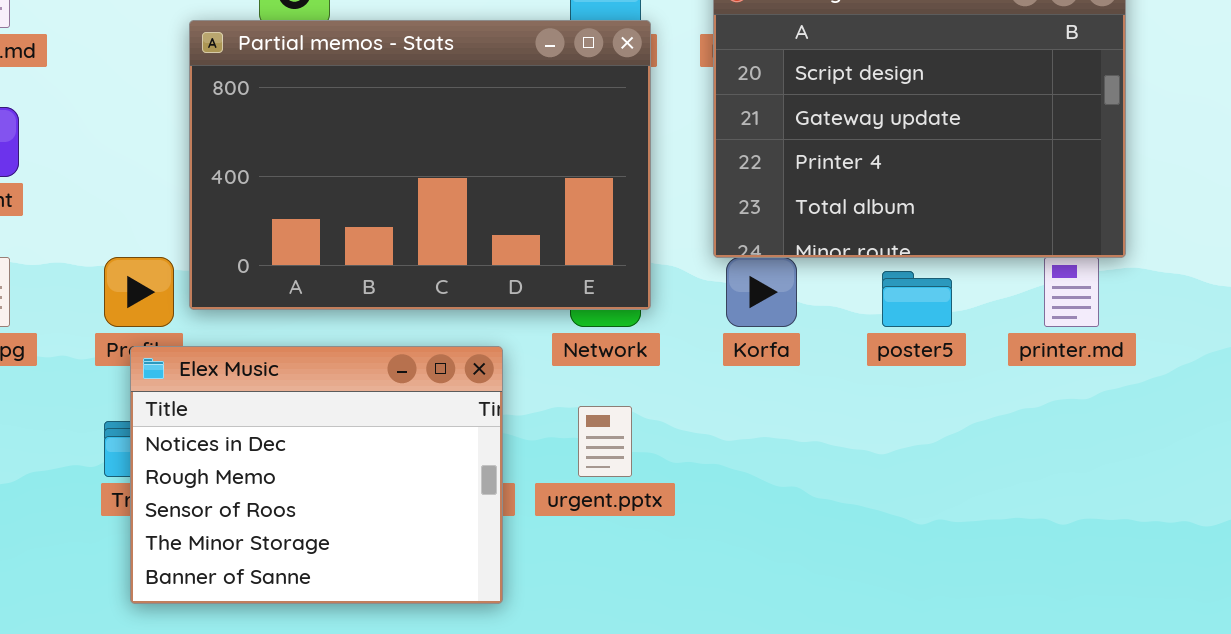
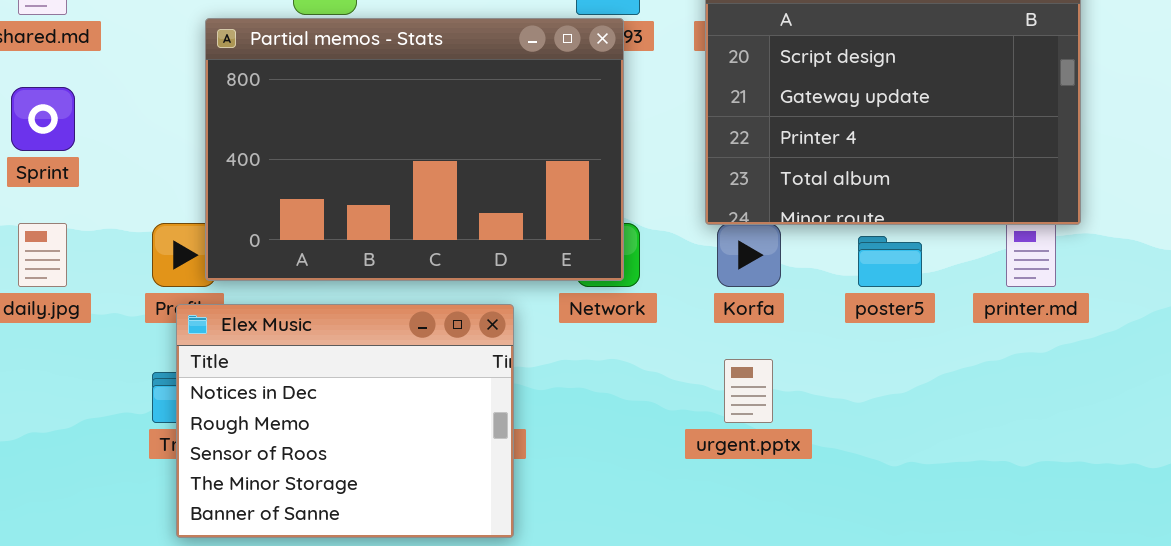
Partial memos - Stats: [189,20,651,310] -> [205,18,624,281], moved
urgent.pptx: [578,406,632,477] -> [724,359,773,423], moved

